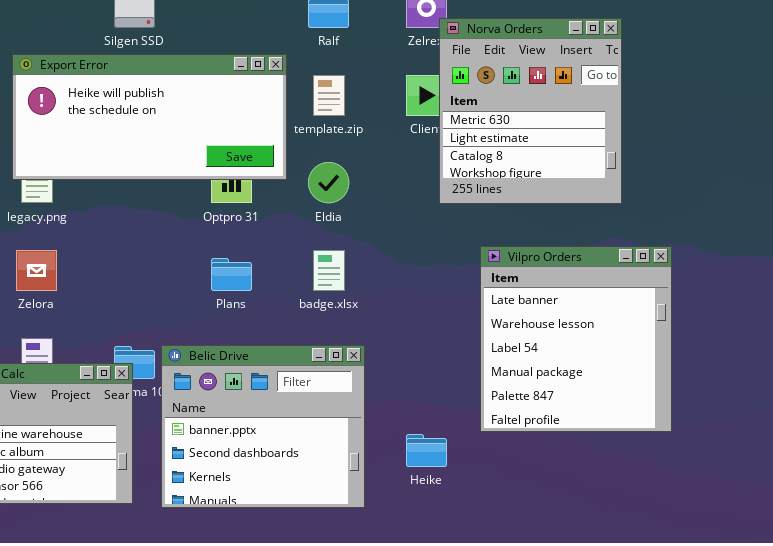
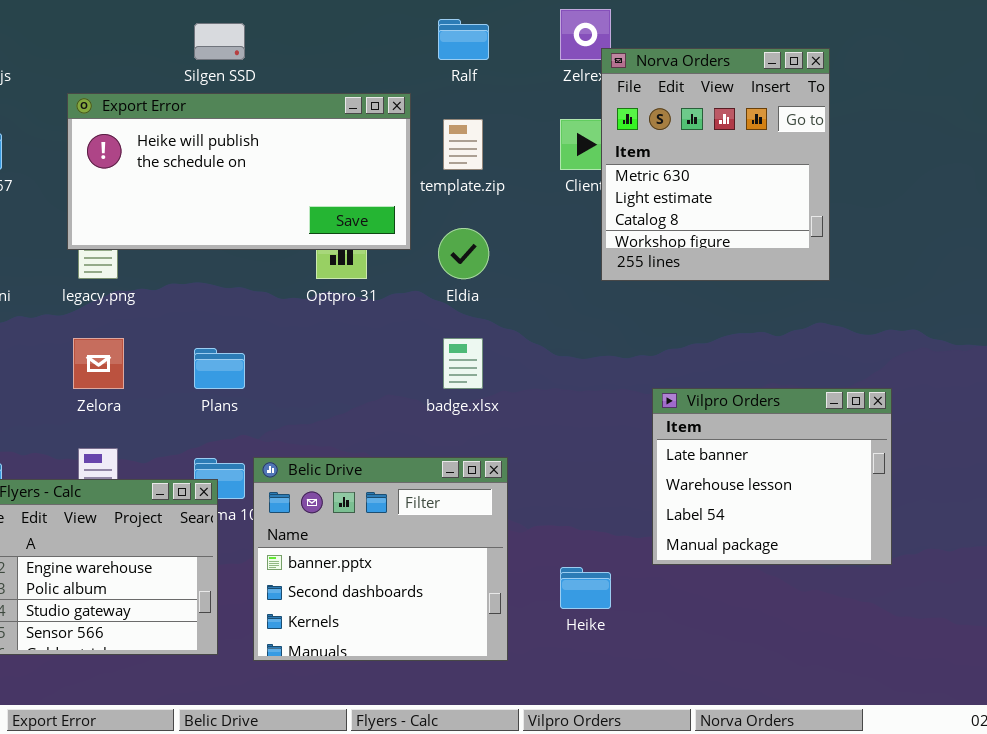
Vilpro Orders: [480,246,672,432] -> [652,388,892,565], resized
Plans: [211,258,252,291] -> [194,348,245,389], moved

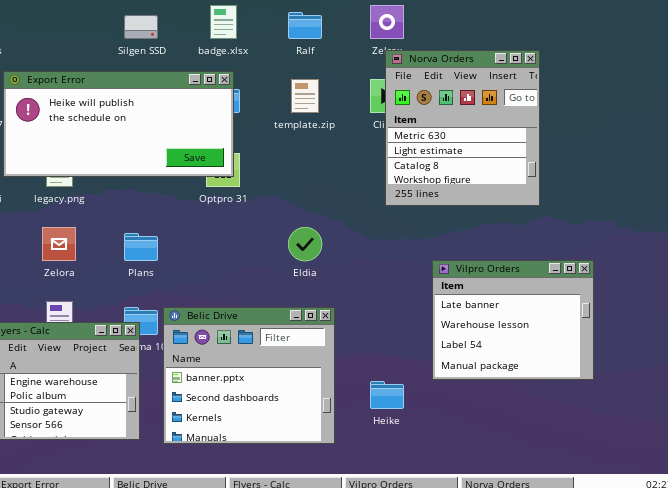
Norva Orders: [601,48,830,281] -> [385,50,540,206], moved
Export Error: [67,93,411,250] -> [3,71,234,177], moved
Eldia: [438,228,489,279] -> [288,227,322,261], moved
badge.xlsx: [443,338,483,389] -> [210,5,237,39], moved

